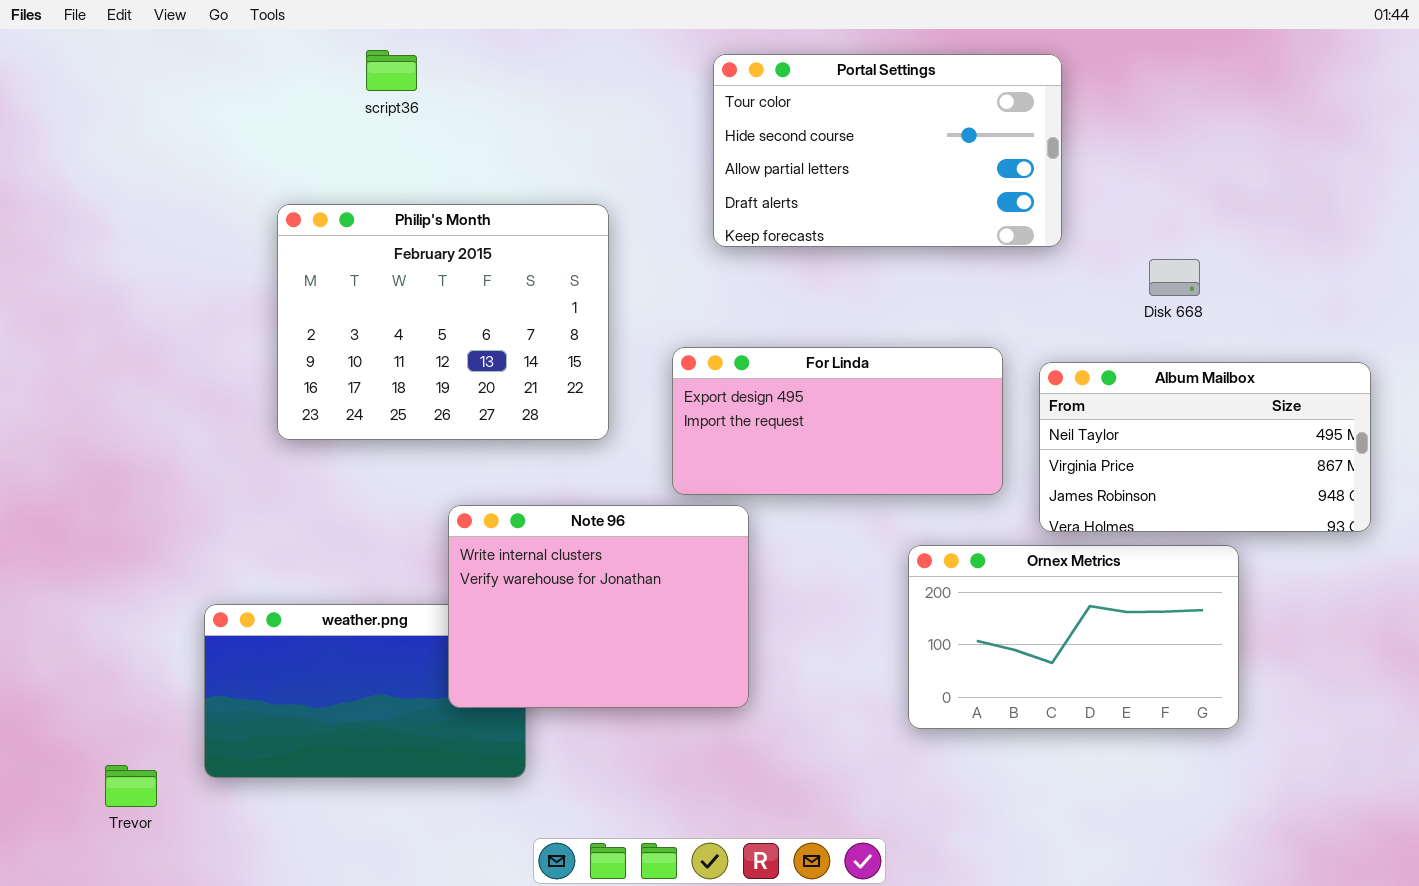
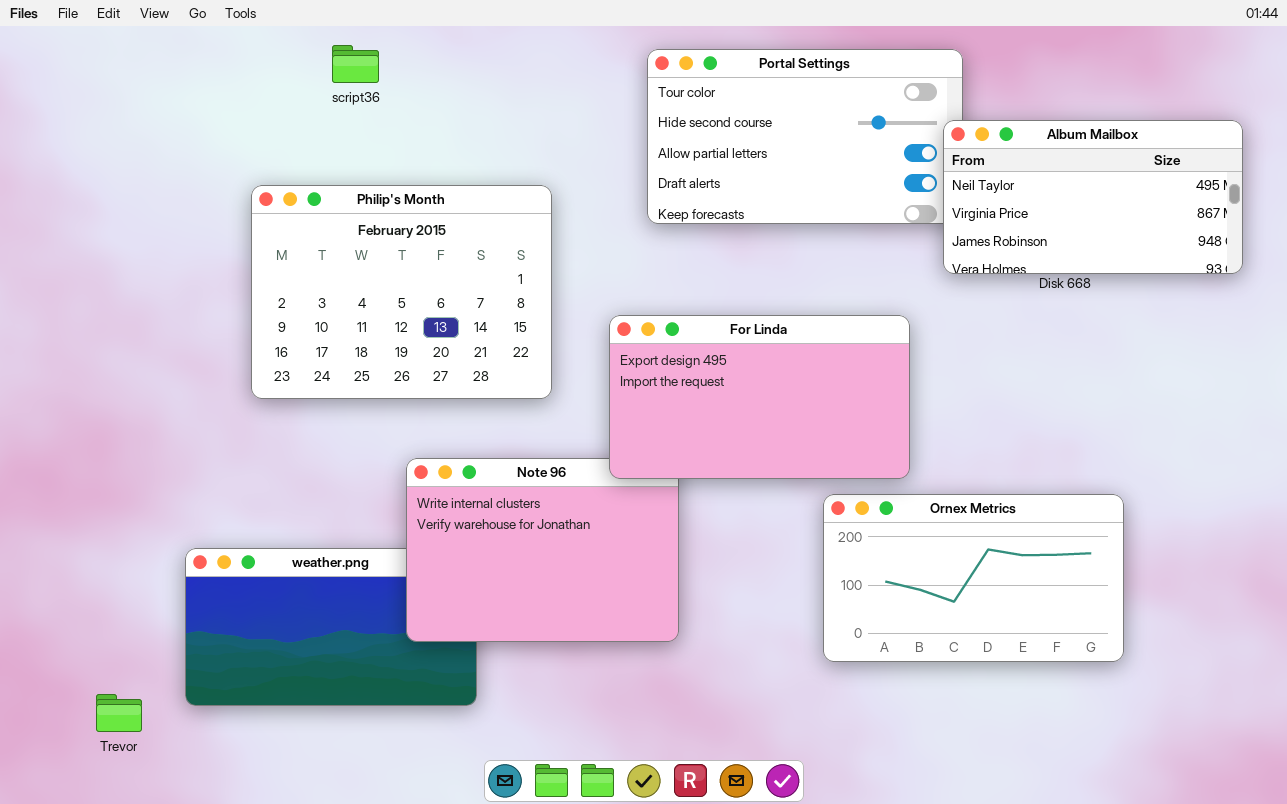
For Linda: [672,347,1003,495] -> [609,315,910,479], resized
Album Mailbox: [1039,362,1371,532] -> [943,120,1243,274], moved

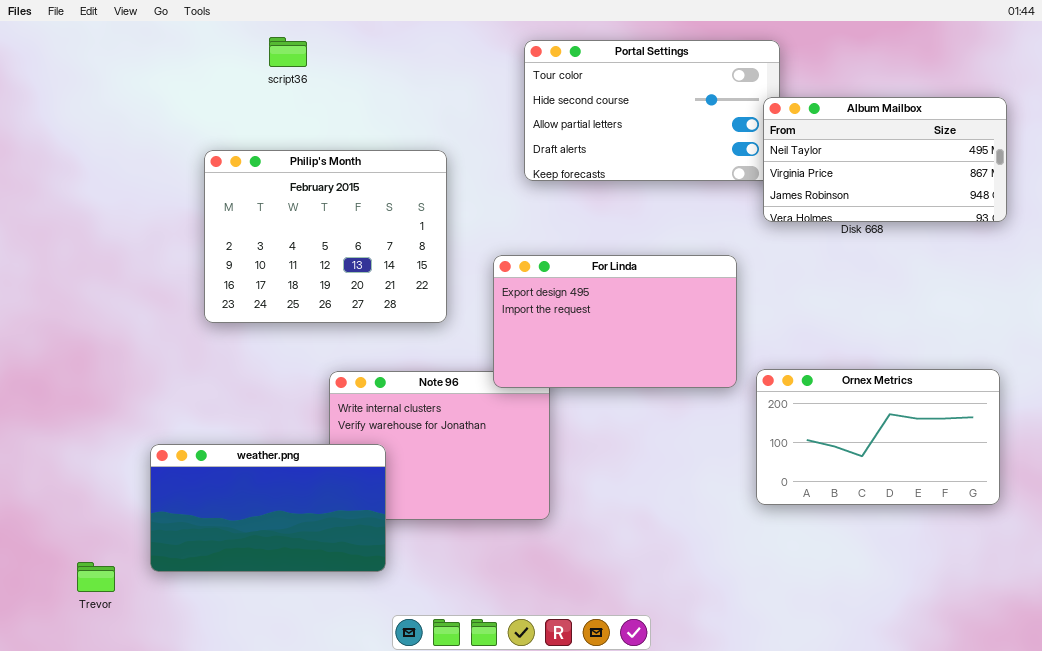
Ornex Metrics: [823,494,1124,662] -> [756,369,1000,505], moved
weather.png: [185,548,477,706] -> [150,444,386,572], raised

